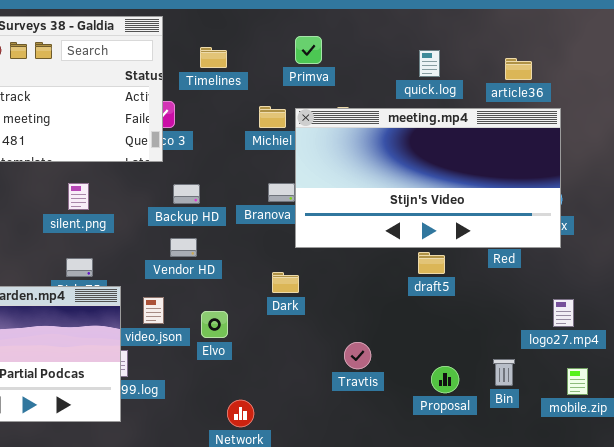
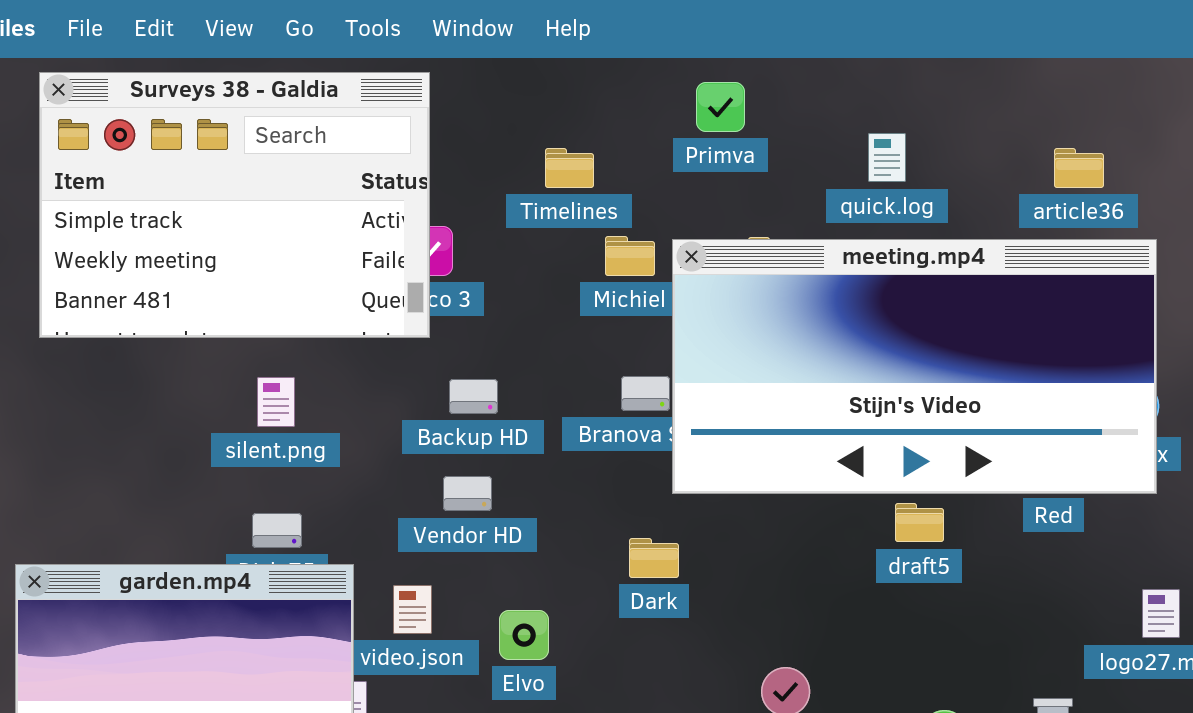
Primva: [295,36,322,64] -> [696,82,745,132], moved
Timelines: [200,47,227,68] -> [545,148,594,188], moved
quick.log: [419,50,440,77] -> [868,133,906,182], moved

